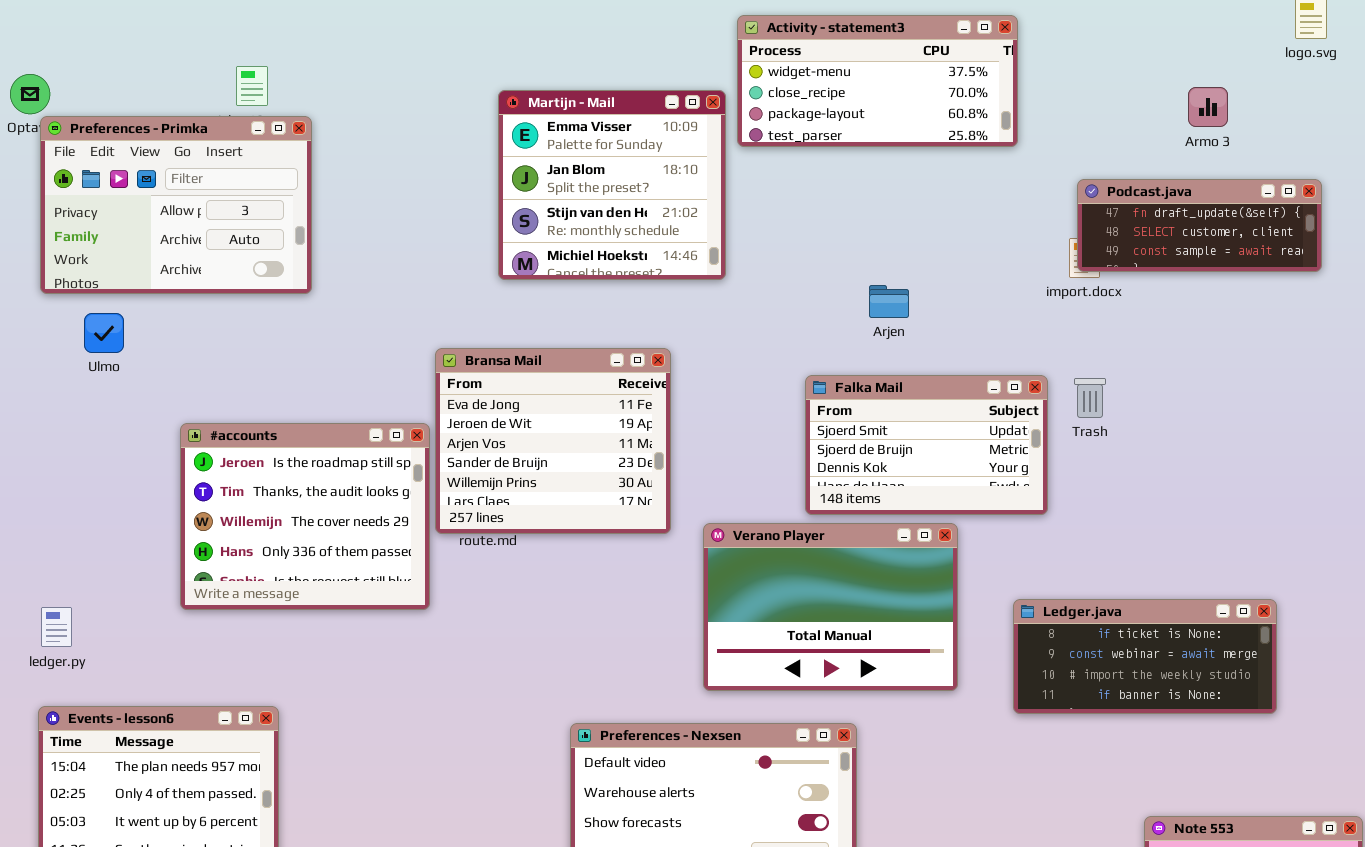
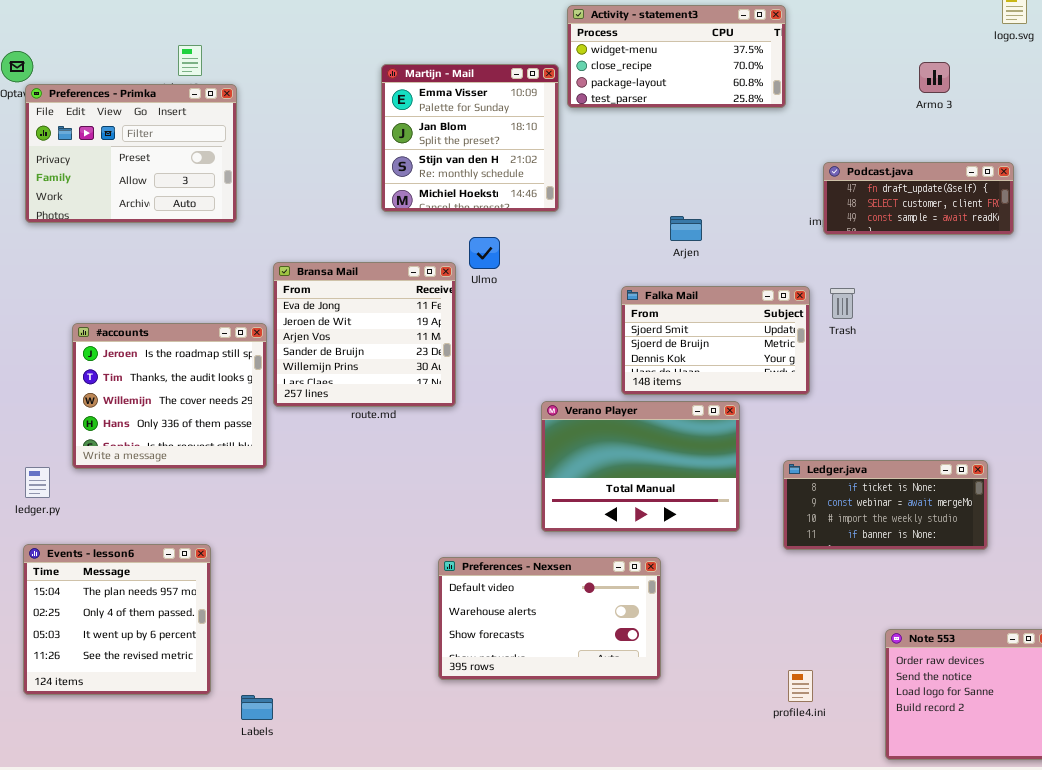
Preferences - Primka: [40,116,312,294] -> [25,84,237,223], scrolled up 1 row
Podcast.java: [1077,179,1322,272] -> [823,162,1014,235], moved
Ulmo: [84,313,124,353] -> [469,237,500,269], moved
Bransa Mail: [435,348,671,534] -> [273,262,456,407], moved
#accounts: [180,423,430,610] -> [72,323,267,469], moved

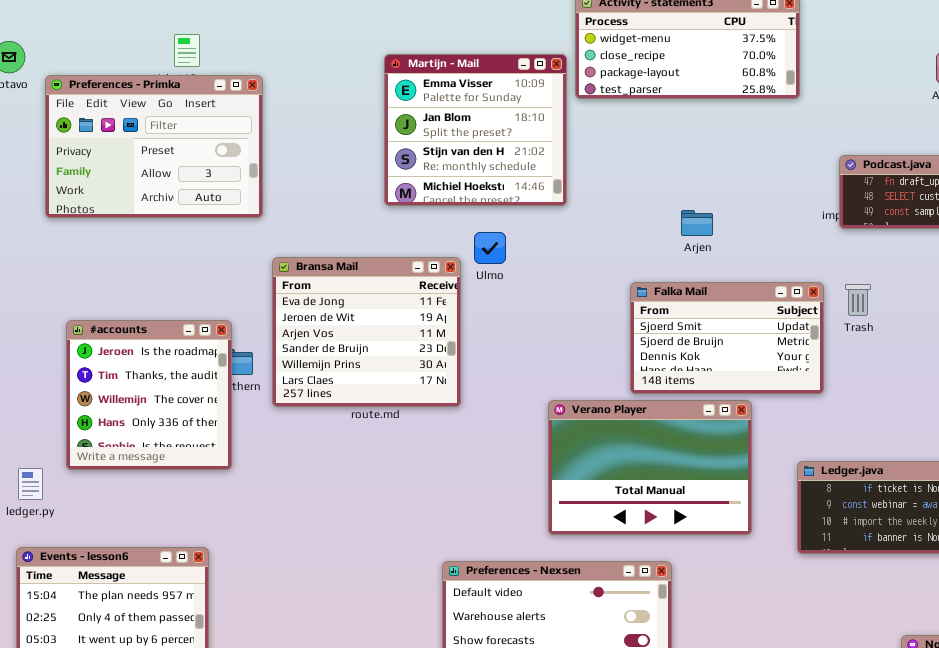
Preferences - Primka: [25,84,237,223] -> [45,75,263,218], moved
#accounts: [72,323,267,469] -> [66,320,232,470], resized

